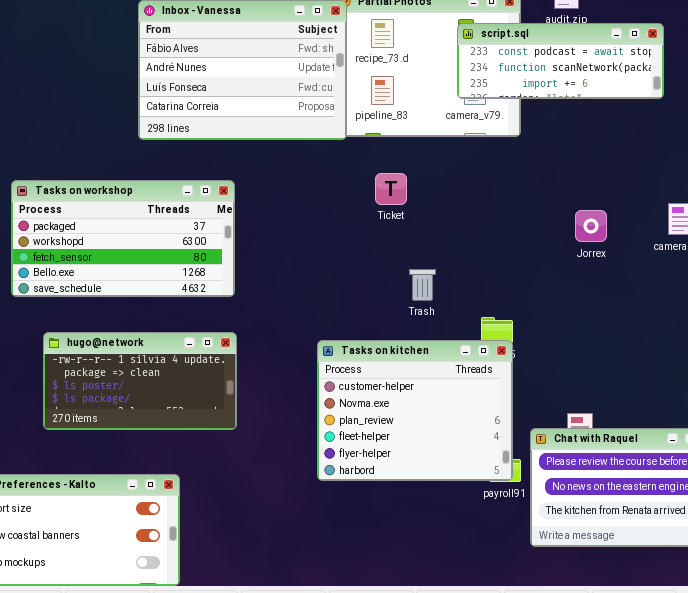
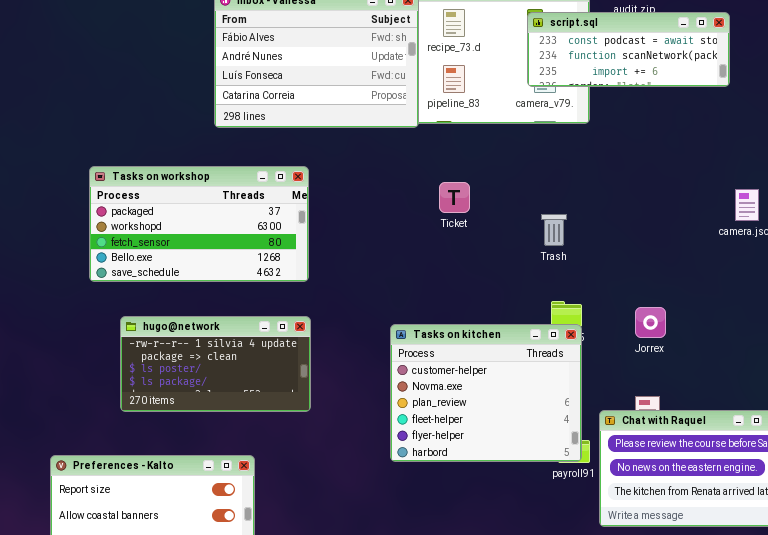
Ticket: [375,173,407,205] -> [439,182,470,213], moved
Jorrex: [575,210,607,242] -> [635,307,666,338], moved
Trash: [409,269,436,301] -> [541,214,567,246], moved

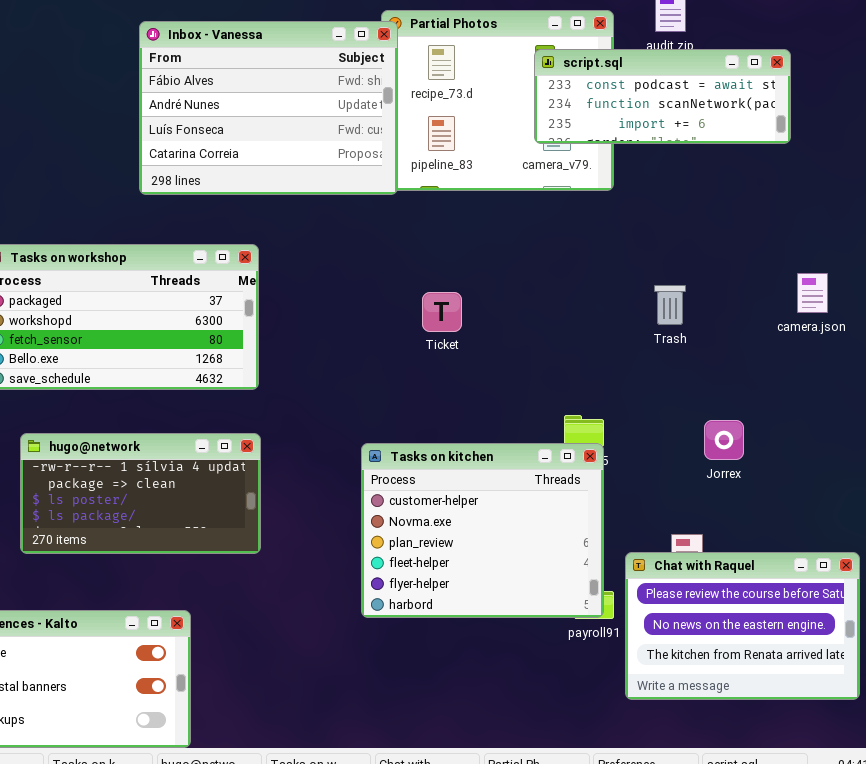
Ticket: [439,182,470,213] -> [422,292,462,332], moved
Trash: [541,214,567,246] -> [654,285,686,325], moved
Jorrex: [635,307,666,338] -> [704,420,744,460], moved

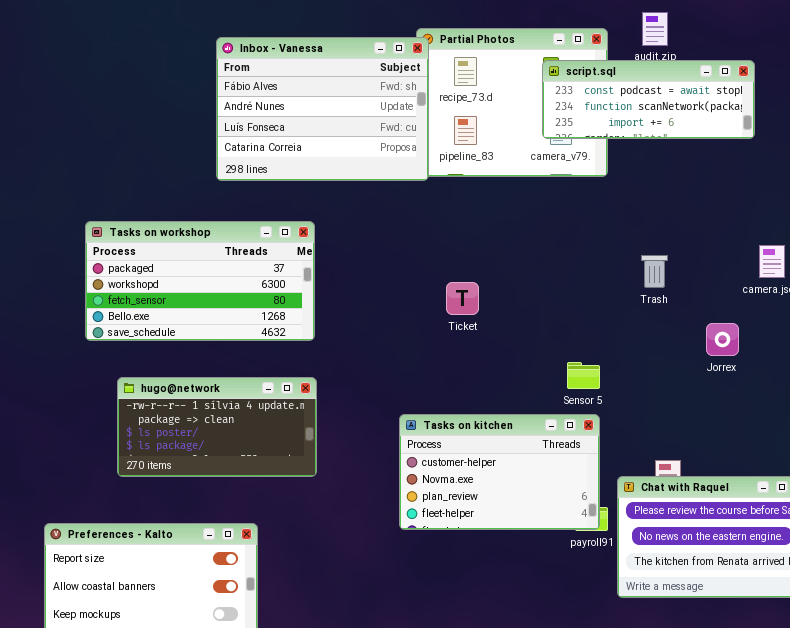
Ticket: [422,292,462,332] -> [446,282,479,315], moved
Jorrex: [704,420,744,460] -> [706,323,739,356], moved
Tasks on kitchen: [361,443,604,618] -> [399,414,600,530], resized

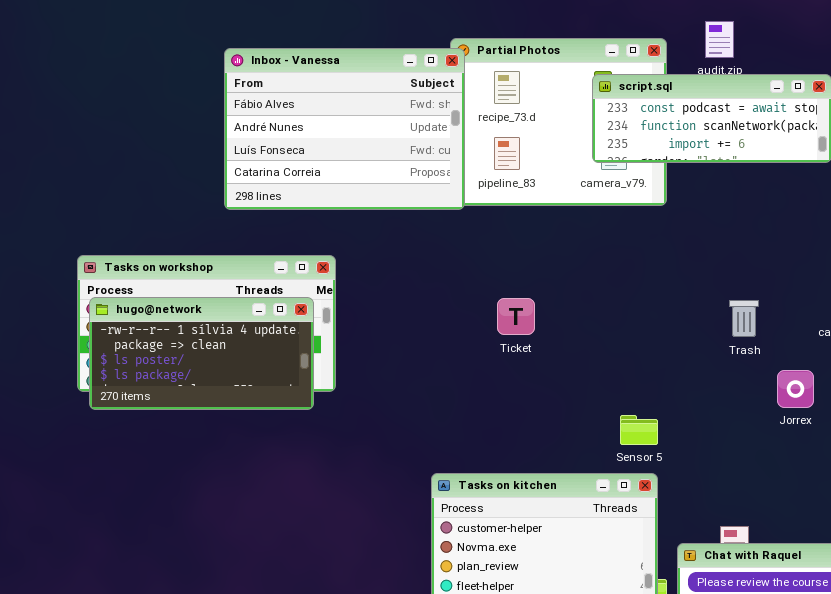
Trash: [641,255,668,288] -> [729,300,759,337], moved
Ticket: [446,282,479,315] -> [497,298,535,335], moved
hugo@network: [117,377,317,477] -> [89,297,314,410], moved

